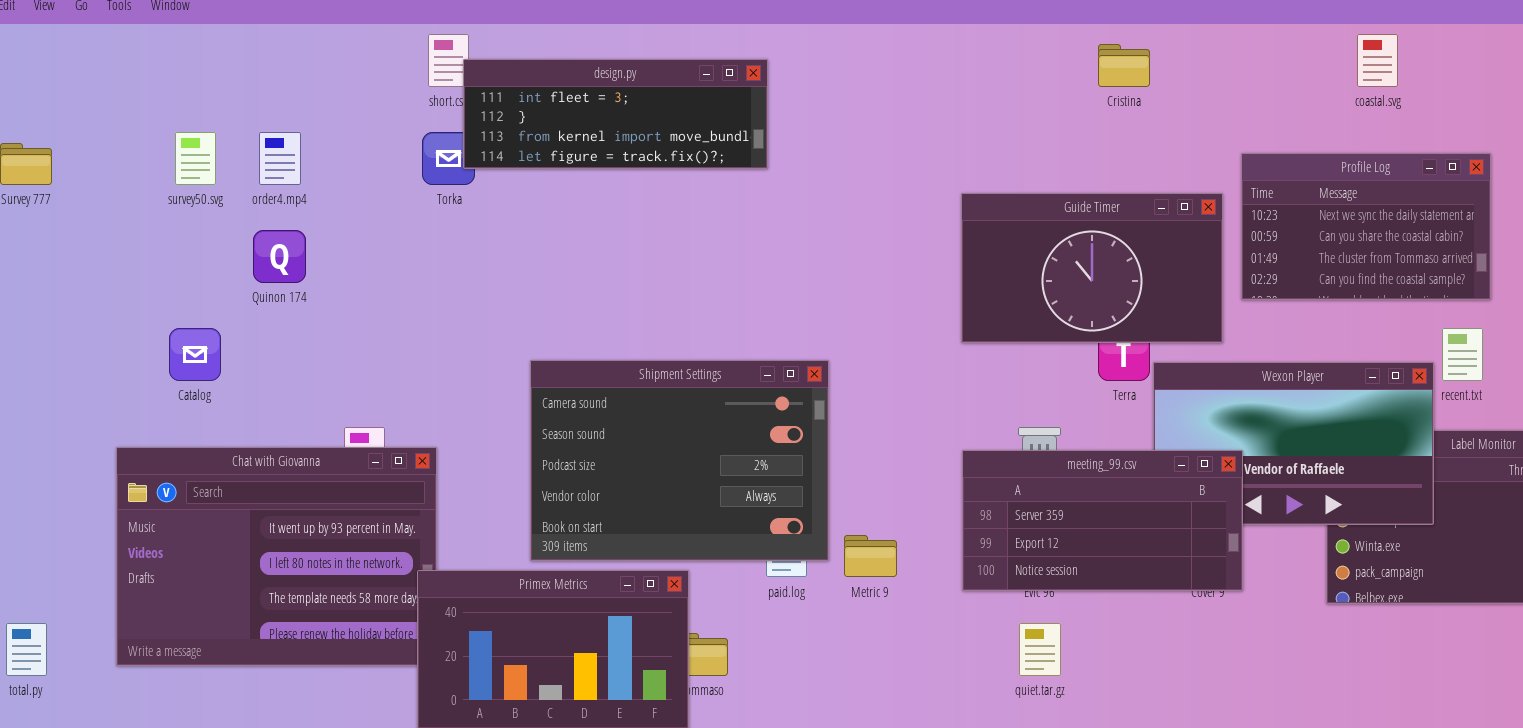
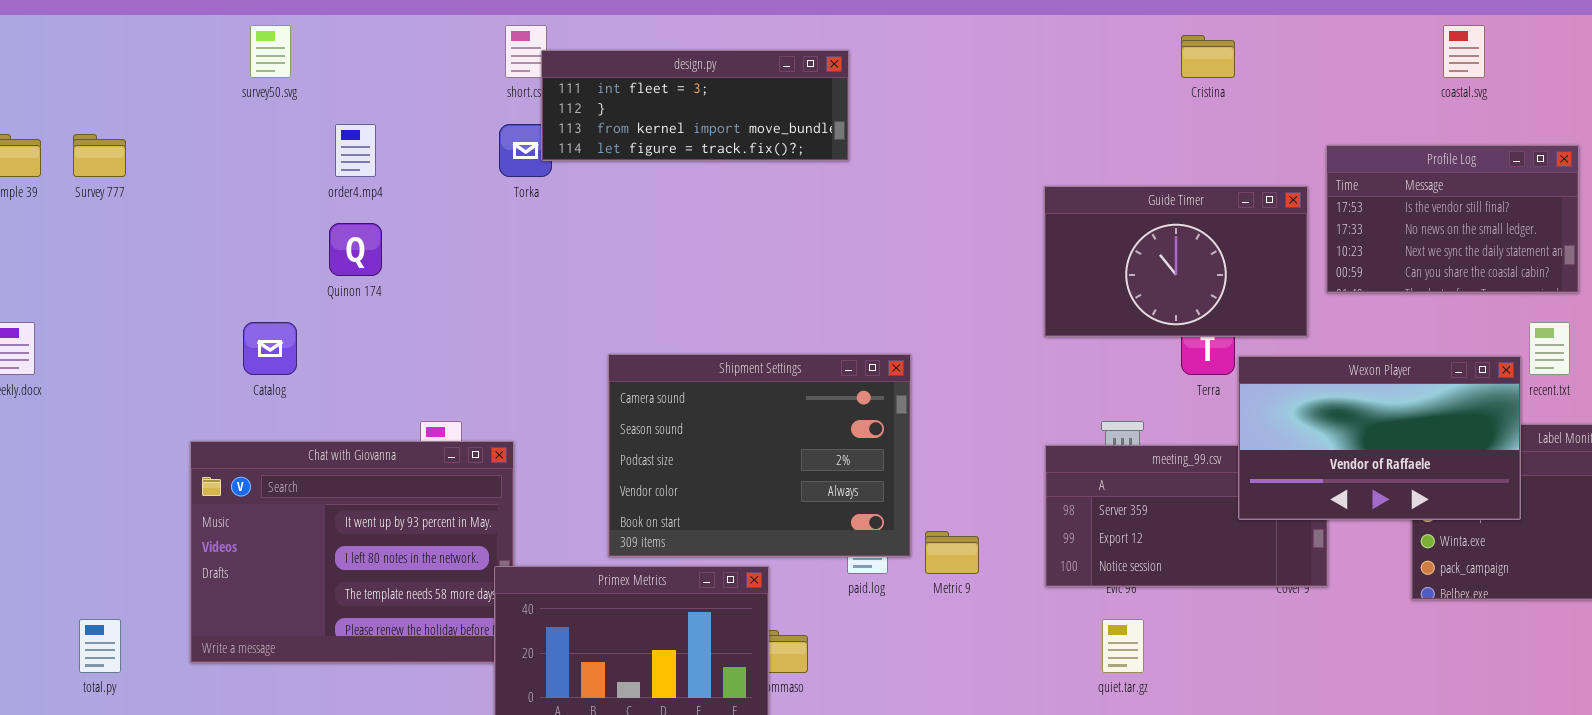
survey50.svg: [175,132,216,185] -> [250,25,291,78], moved
Profile Log: [1241,153,1491,300] -> [1326,145,1579,293], scrolled up 2 rows
Wexon Player: [1153,362,1434,525] -> [1238,356,1521,520], raised

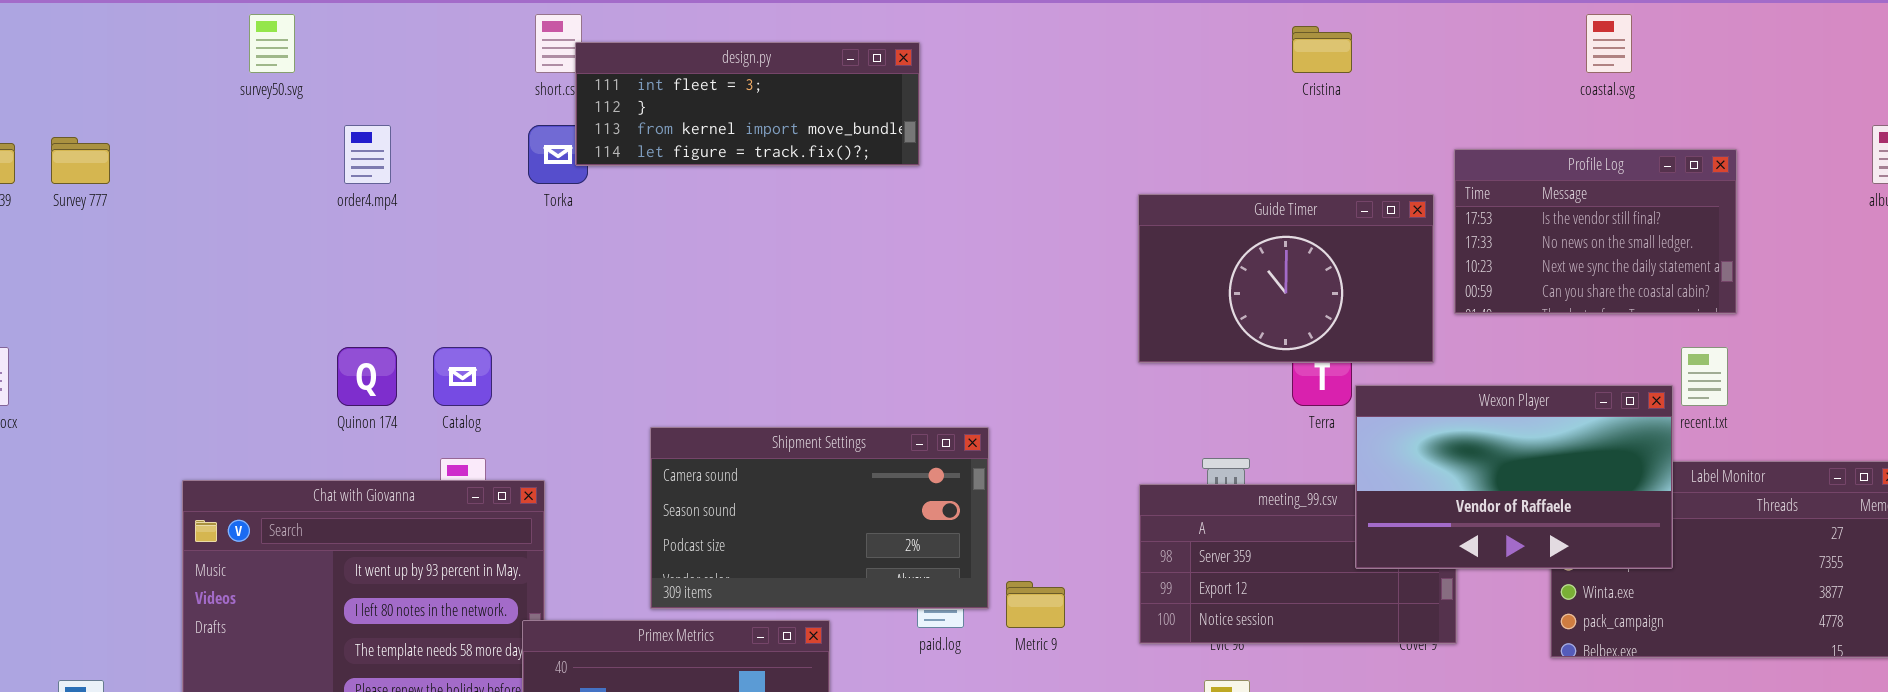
Quinon 174: [329,223,382,276] -> [337,347,397,406], moved
Catalog: [243,322,297,375] -> [433,347,492,406], moved
Shipment Settings: [608,354,911,557] -> [650,427,989,609], resized

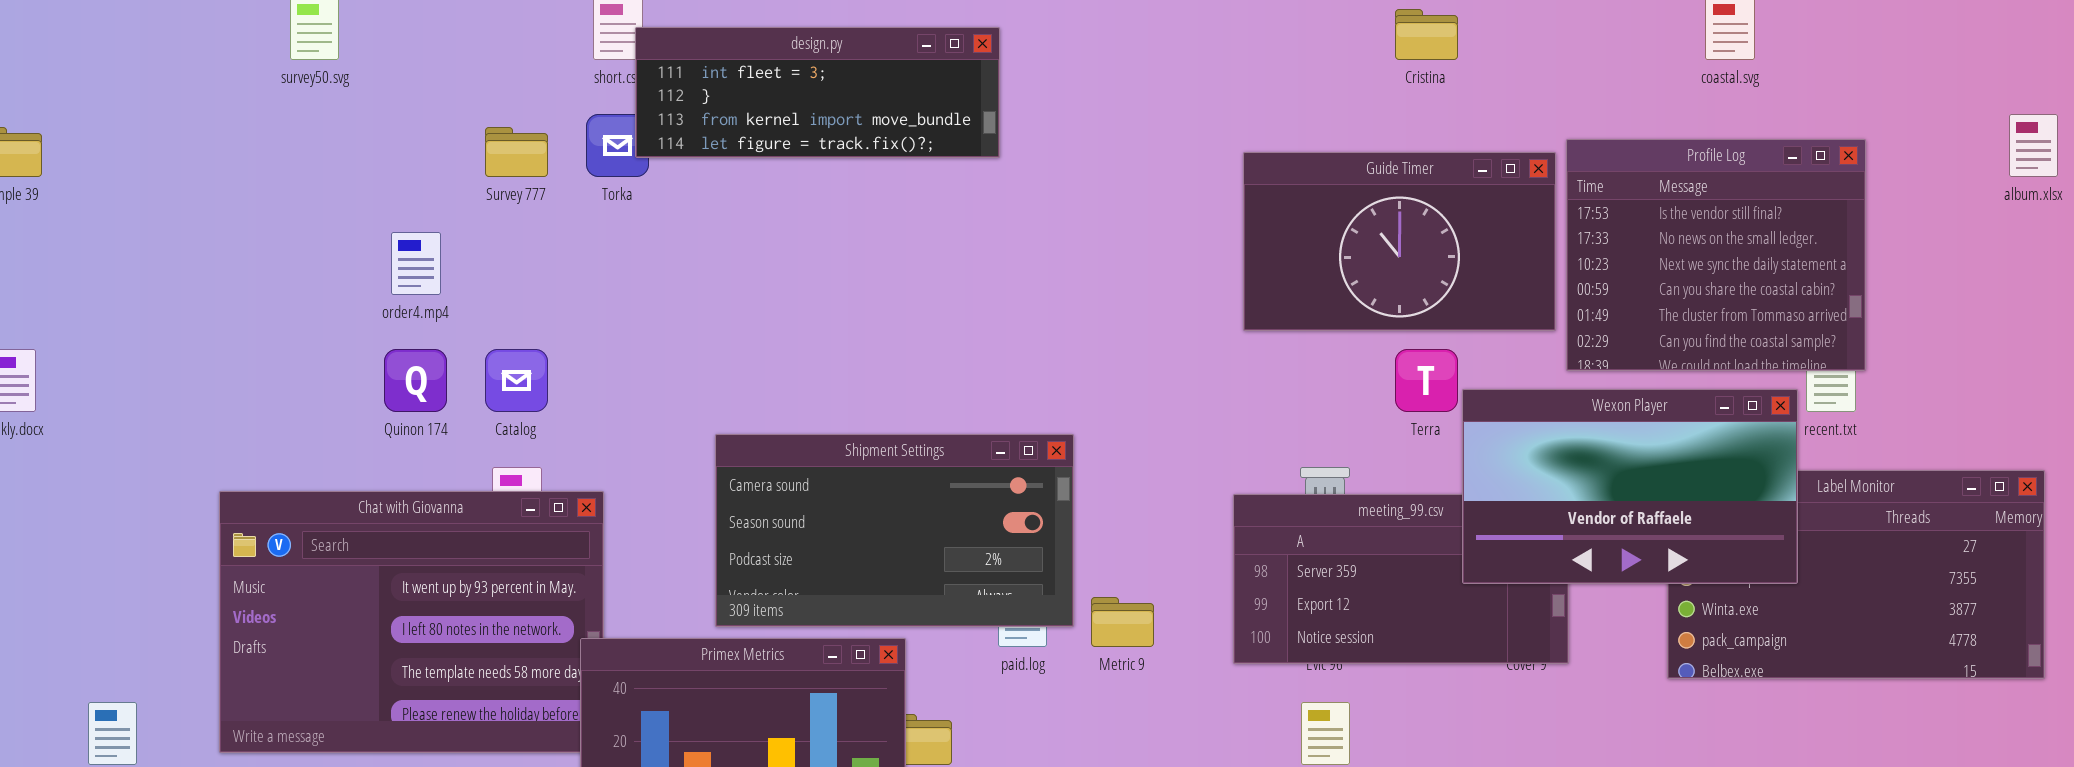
order4.mp4: [344,125,391,184] -> [391,232,441,295], moved
Survey 777: [51,137,110,184] -> [485,127,548,177], moved
Profile Log: [1454,149,1737,314] -> [1566,139,1866,371], resized
Guide Timer: [1138,194,1434,363] -> [1243,152,1556,331], moved

